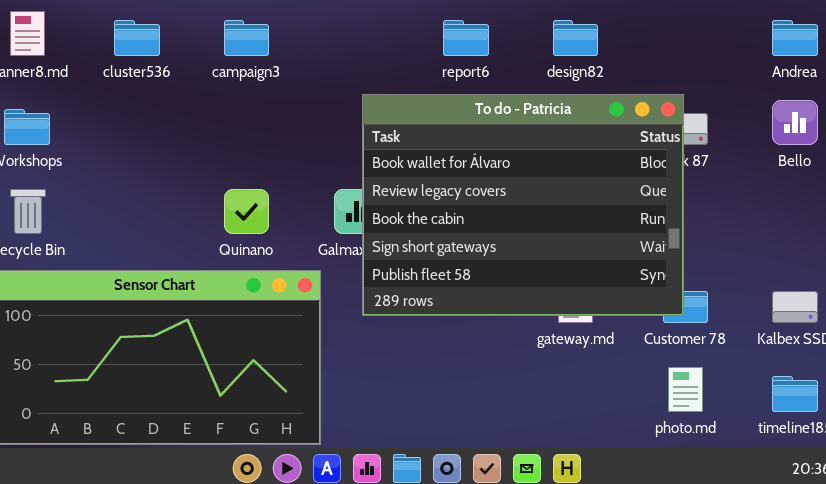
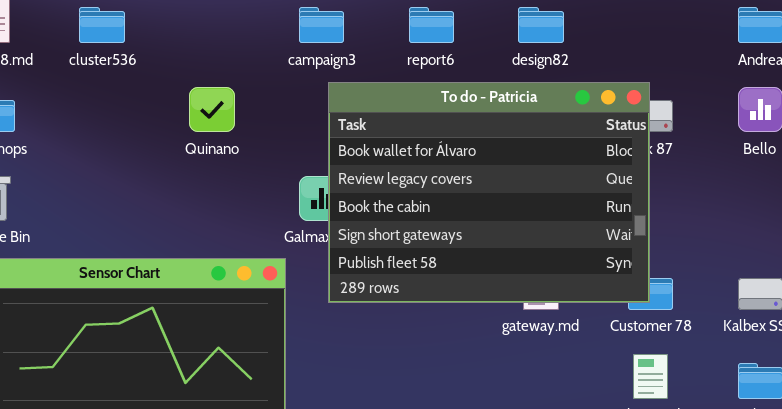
campaign3: [224,20,269,56] -> [299,7,344,43], moved
Quinano: [224,189,269,234] -> [189,87,235,132], moved

